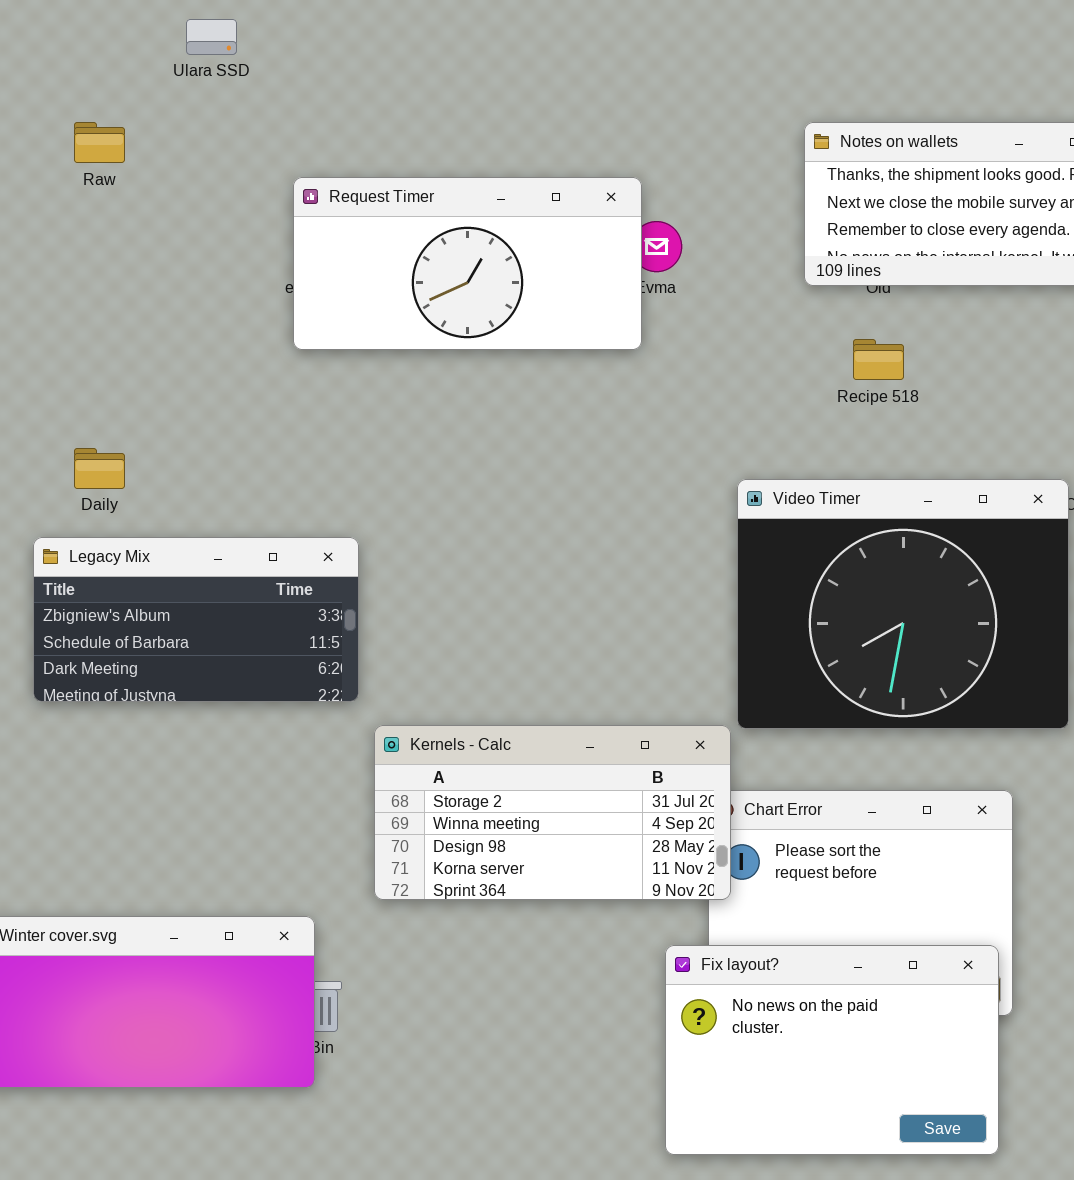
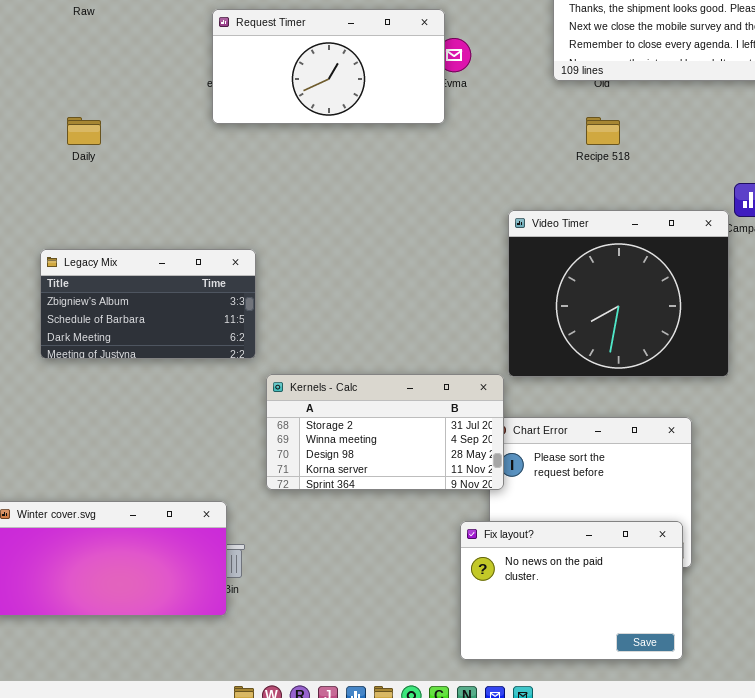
Daily: [74,448,125,489] -> [67,117,101,145], moved

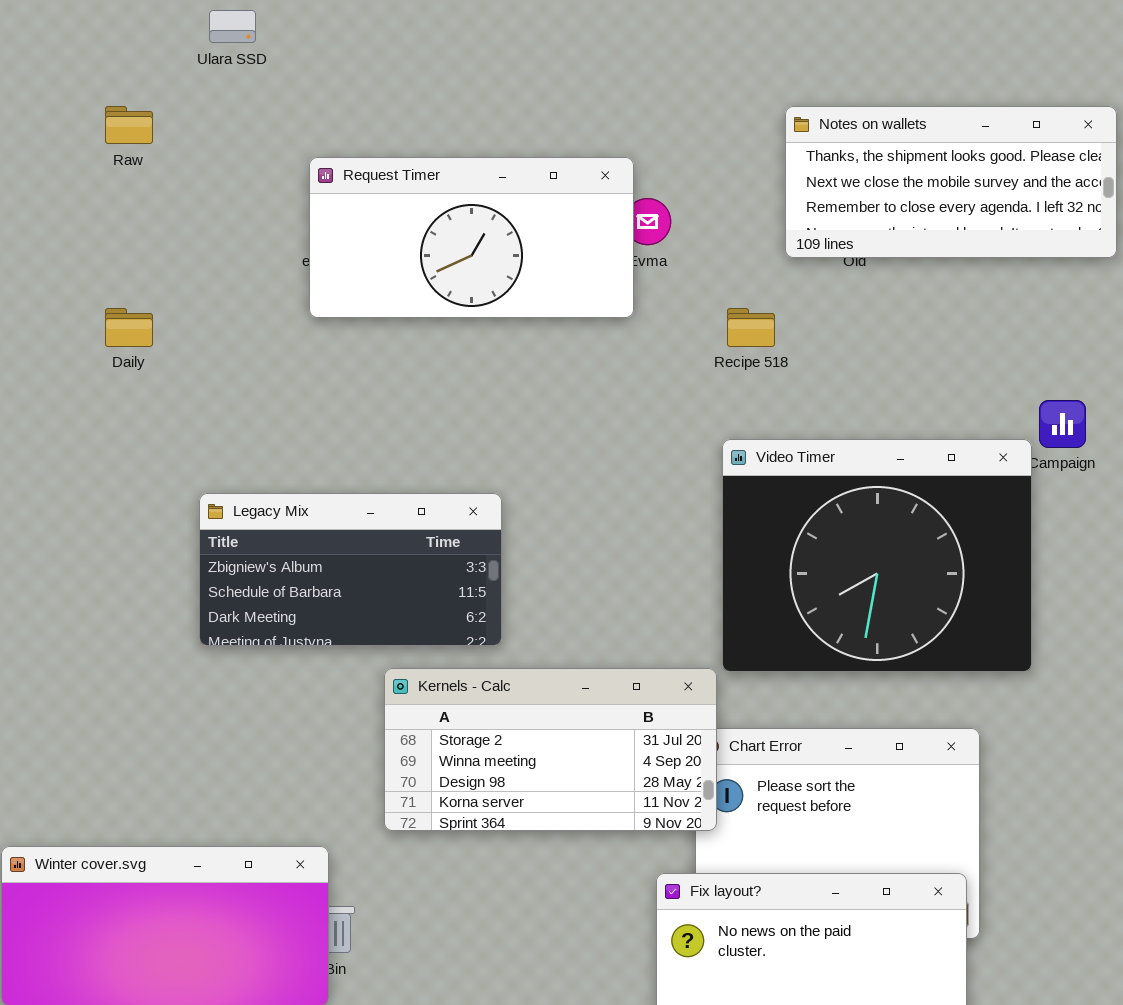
Recipe 518: [586,117,620,145] -> [727,308,775,347], moved
Legacy Mix: [40,249,256,359] -> [199,493,502,646], moved

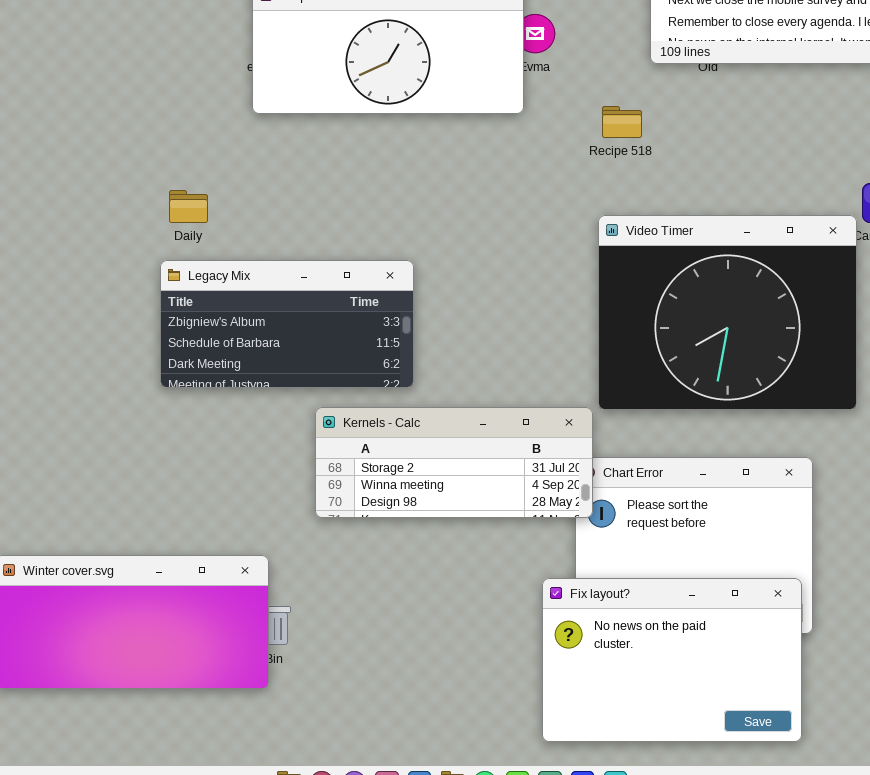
Daily: [105,308,153,347] -> [169,190,208,223], moved
Kernels - Calc: [384,668,717,831] -> [315,407,593,518], resized

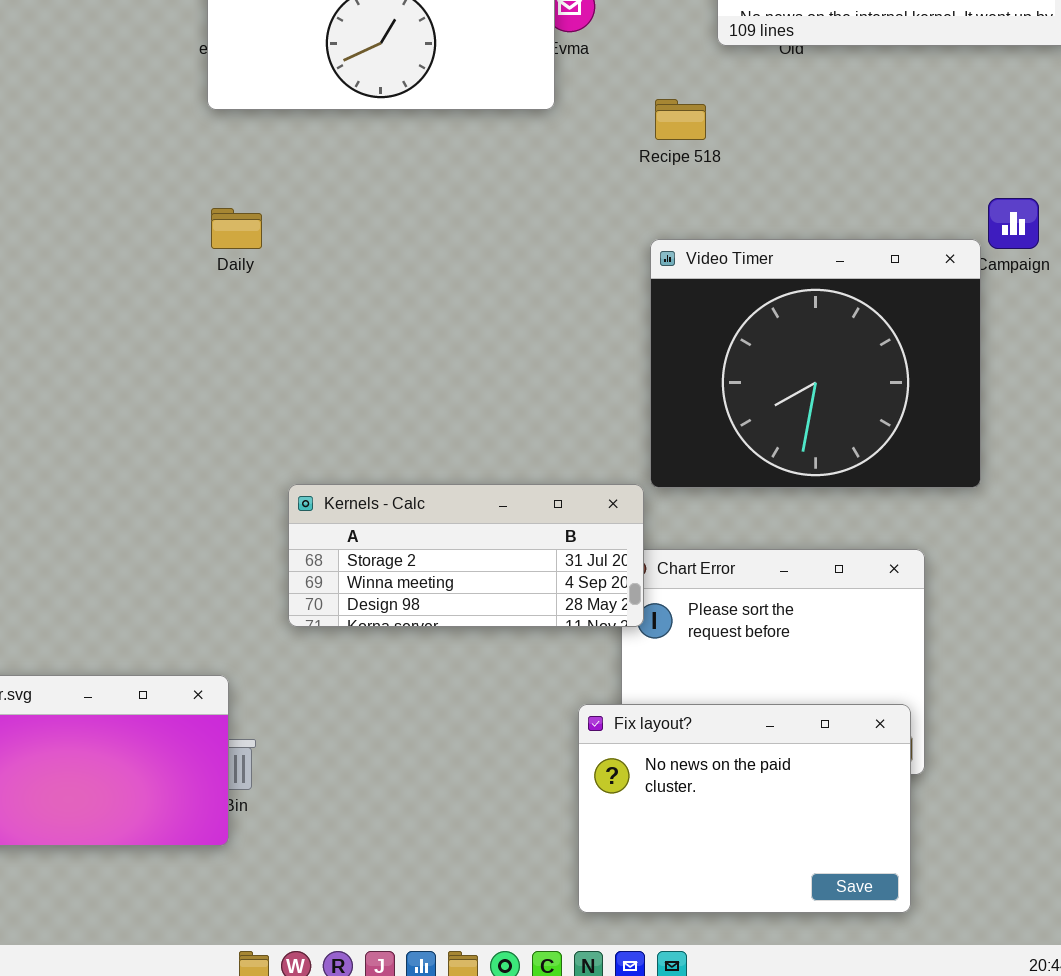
Daily: [169,190,208,223] -> [211,208,262,249], moved
Legacy Mix: [160,260,414,388] -> none, closed

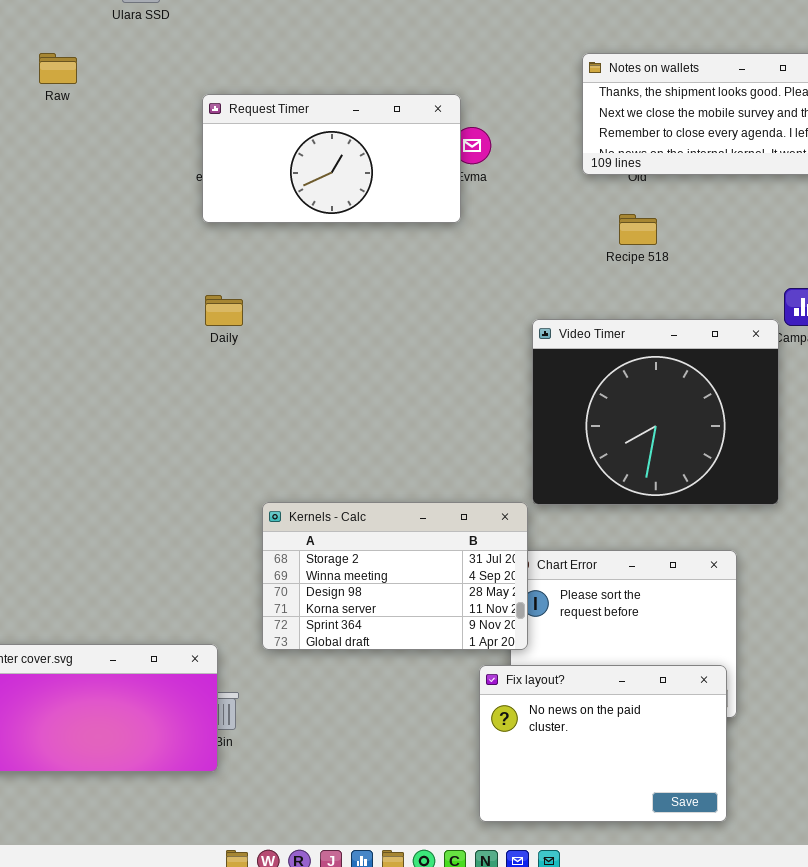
Recipe 518: [655,99,706,140] -> [619,214,657,245], moved
Kernels - Calc: [288,484,644,627] -> [262,502,528,650], resized

